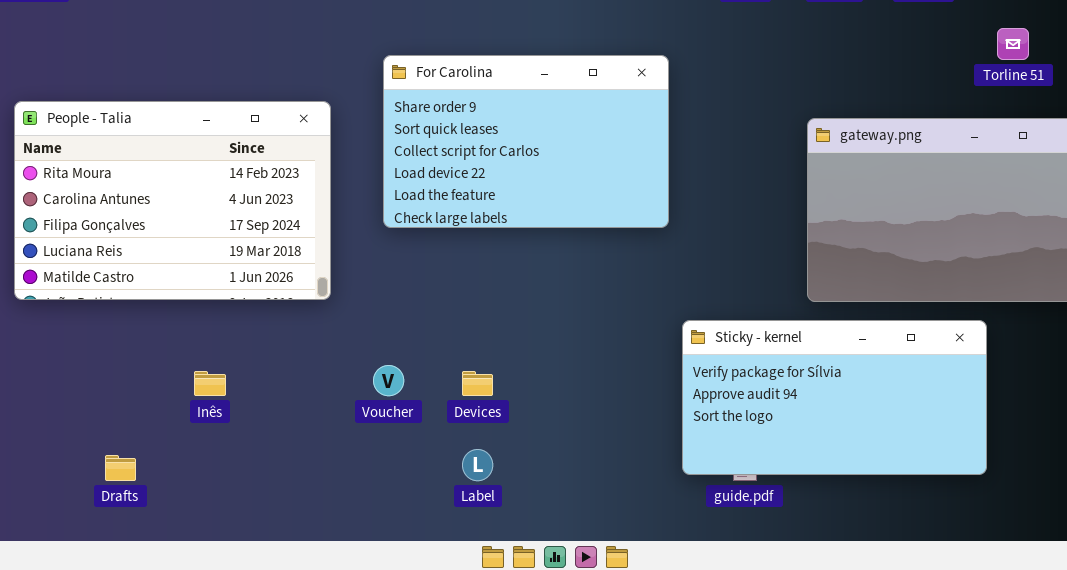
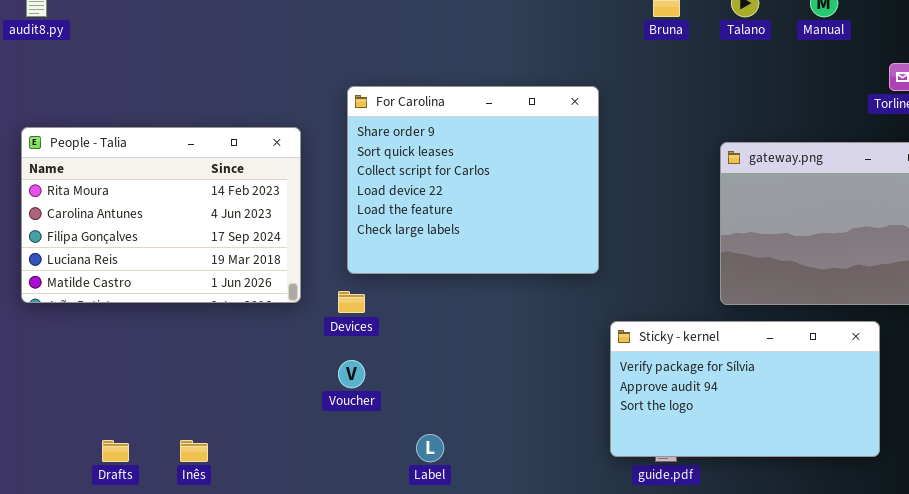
For Carolina: [383,55,669,228] -> [347,86,599,274], resized
Inês: [194,371,226,396] -> [180,440,208,462], moved
Devices: [462,371,493,396] -> [338,291,365,313], moved

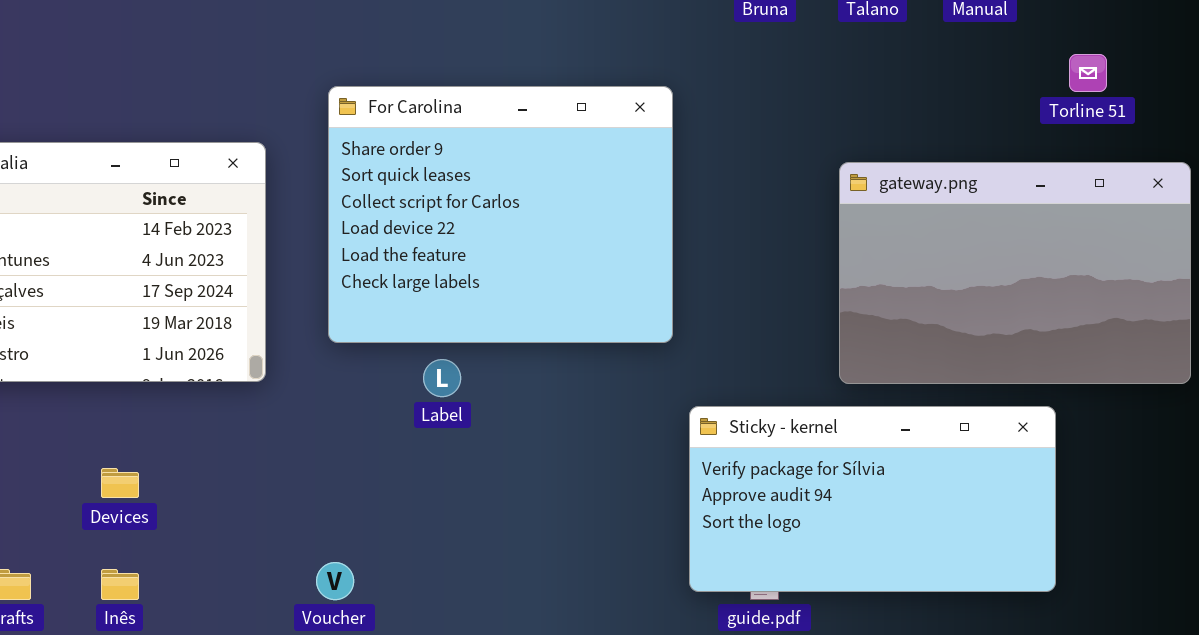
Devices: [338,291,365,313] -> [101,468,139,498], moved
Voucher: [338,360,365,388] -> [316,562,354,600], moved
Label: [416,434,444,462] -> [423,359,461,397], moved

